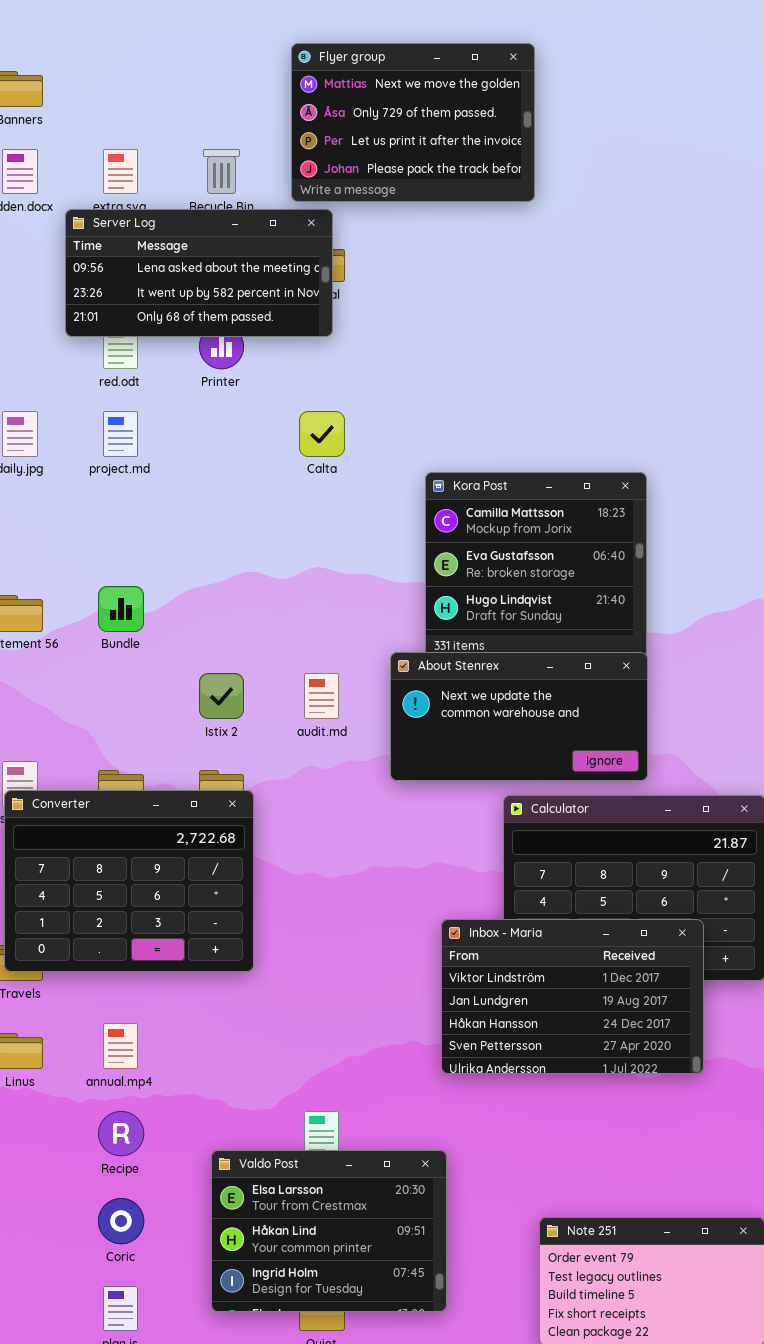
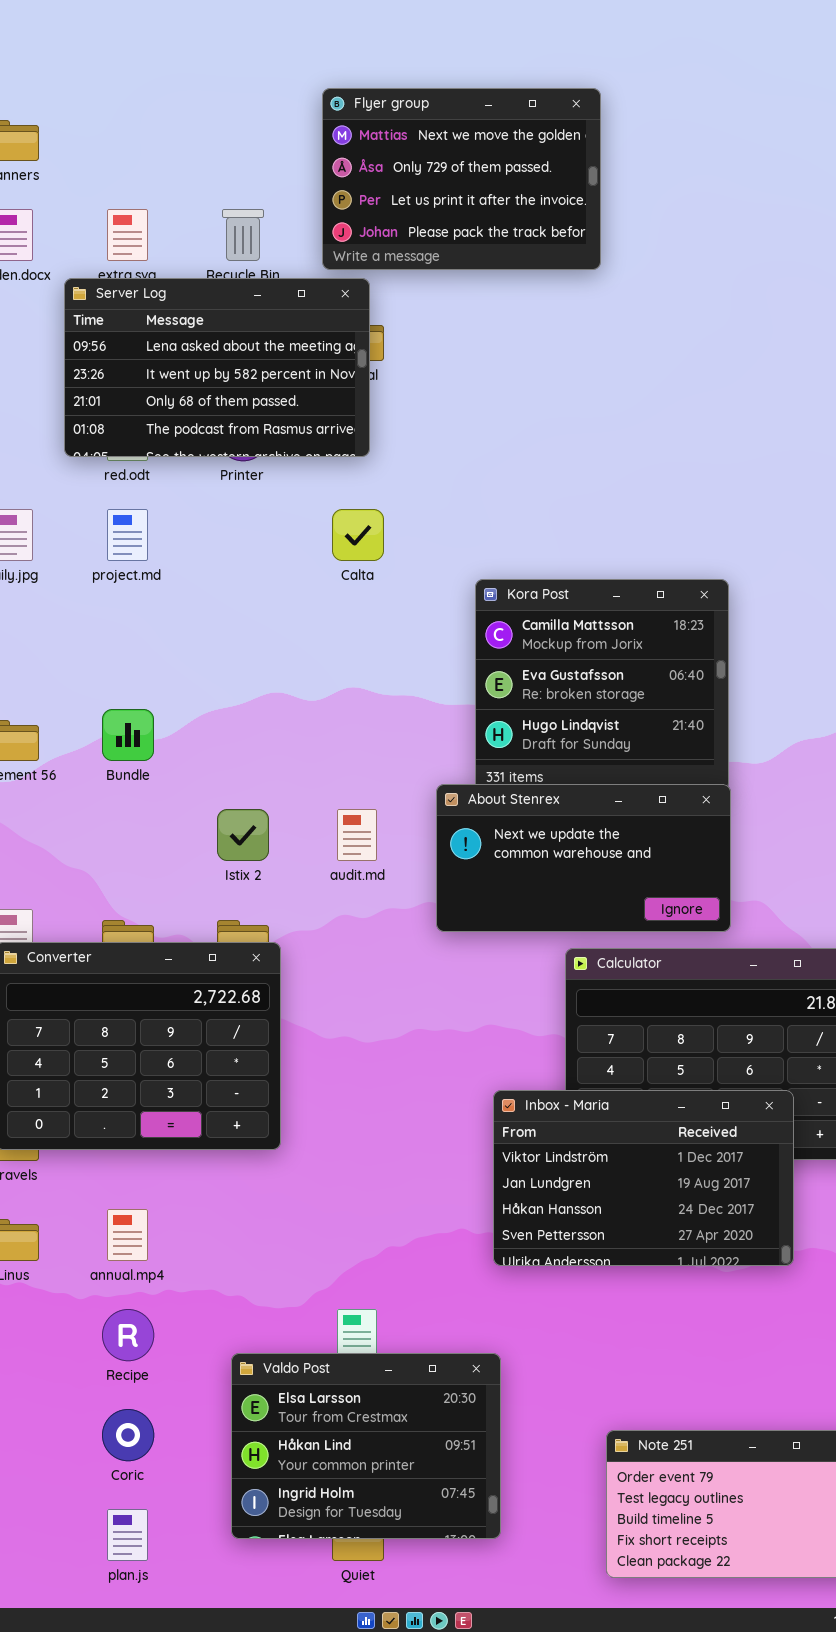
Server Log: [65,209,333,337] -> [64,278,370,457], resized

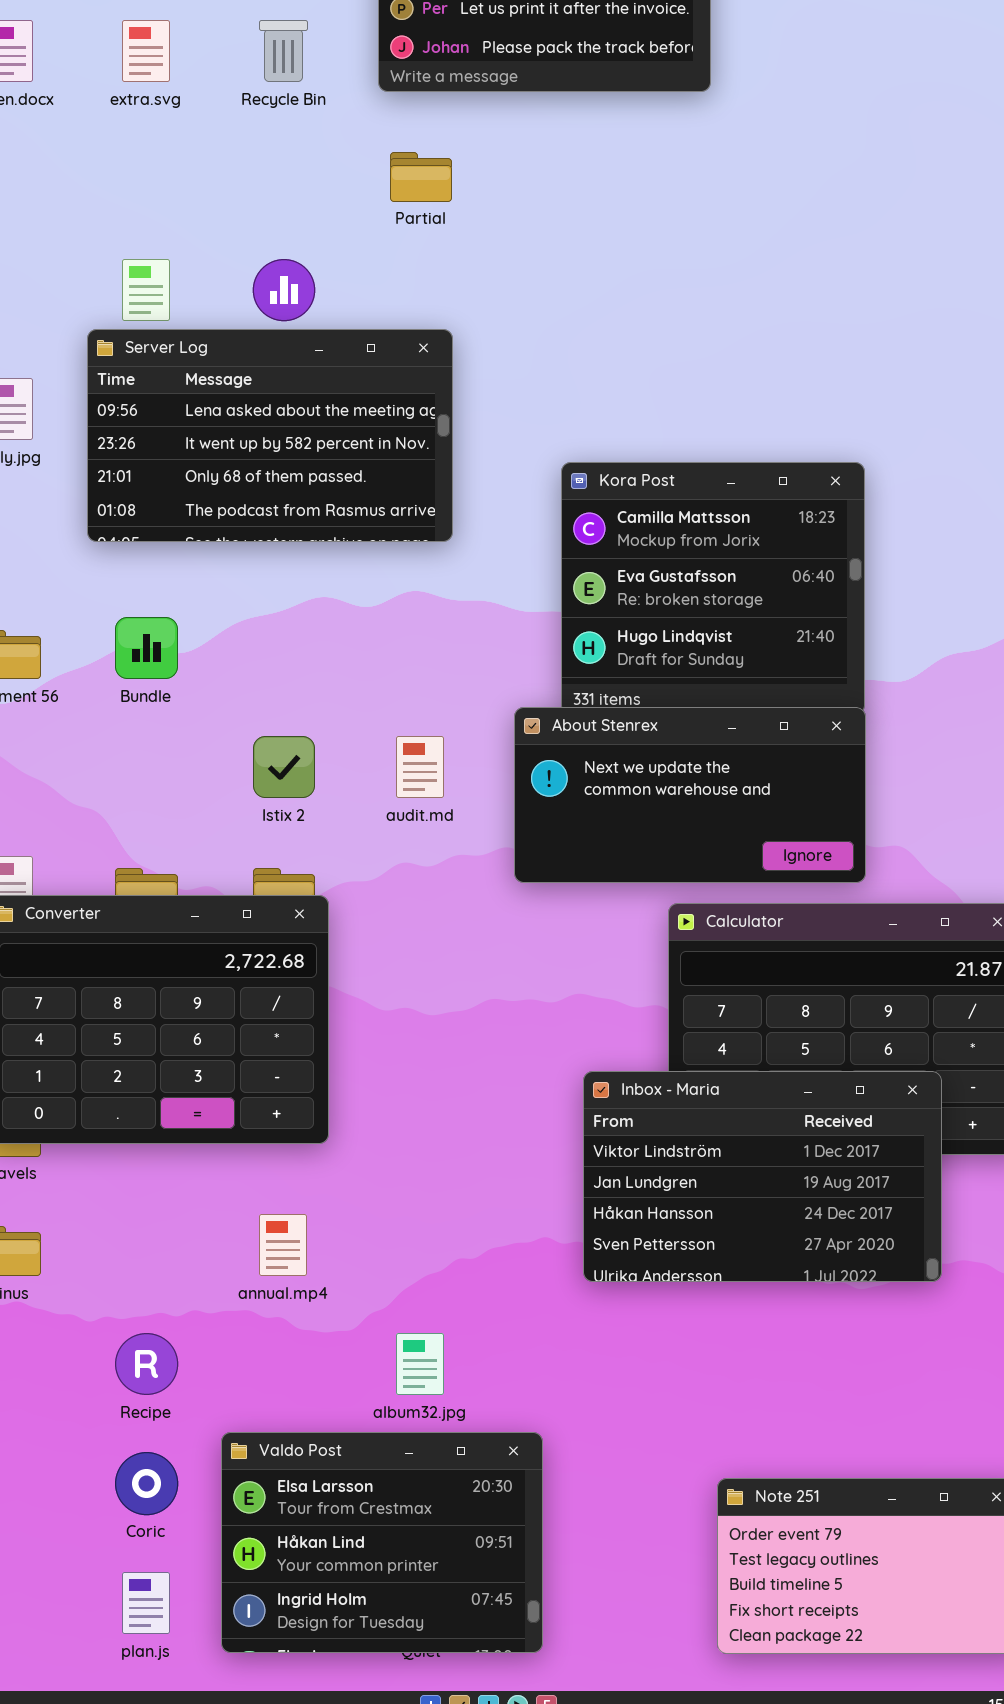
Server Log: [64,278,370,457] -> [87,329,453,542], moved
annual.mp4: [107,1209,148,1261] -> [259,1214,307,1276], moved
Valdo Post: [231,1353,501,1539] -> [221,1432,543,1653], moved

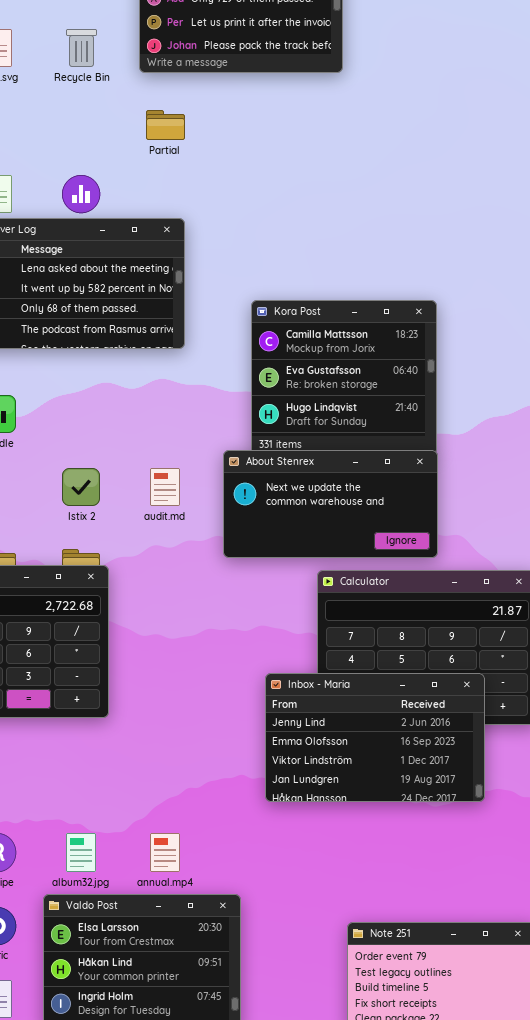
Inbox - Maria: [583,1071,942,1282] -> [265,673,485,802], scrolled up 2 rows
annual.mp4: [259,1214,307,1276] -> [150,833,180,872], moved
album32.jpg: [396,1333,444,1395] -> [66,833,96,872], moved

